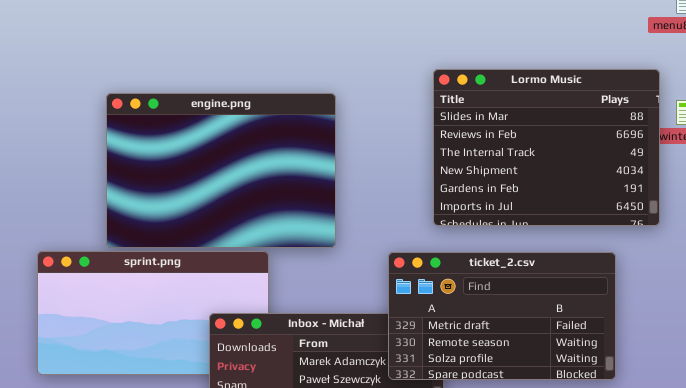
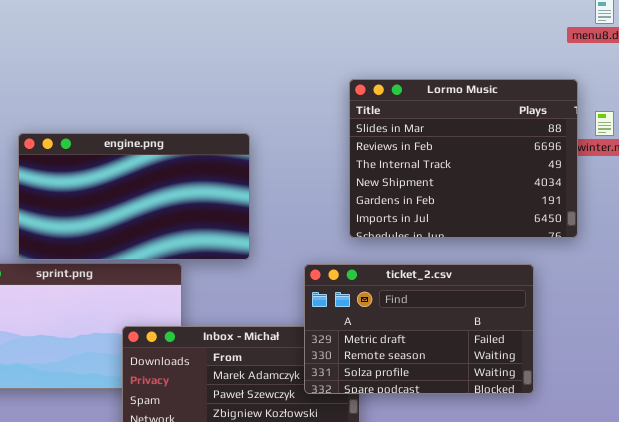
engine.png: [106,93,336,248] -> [18,133,250,260], resized

